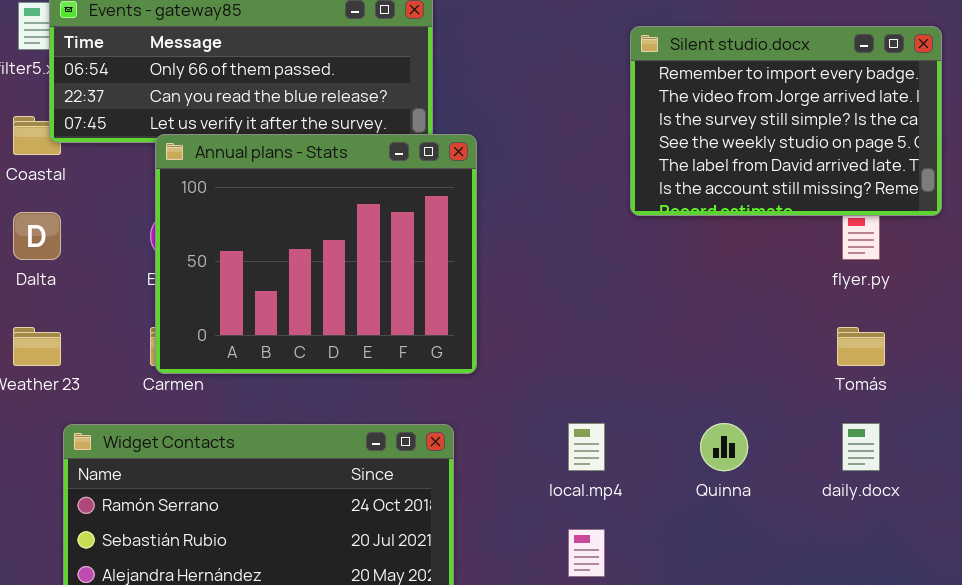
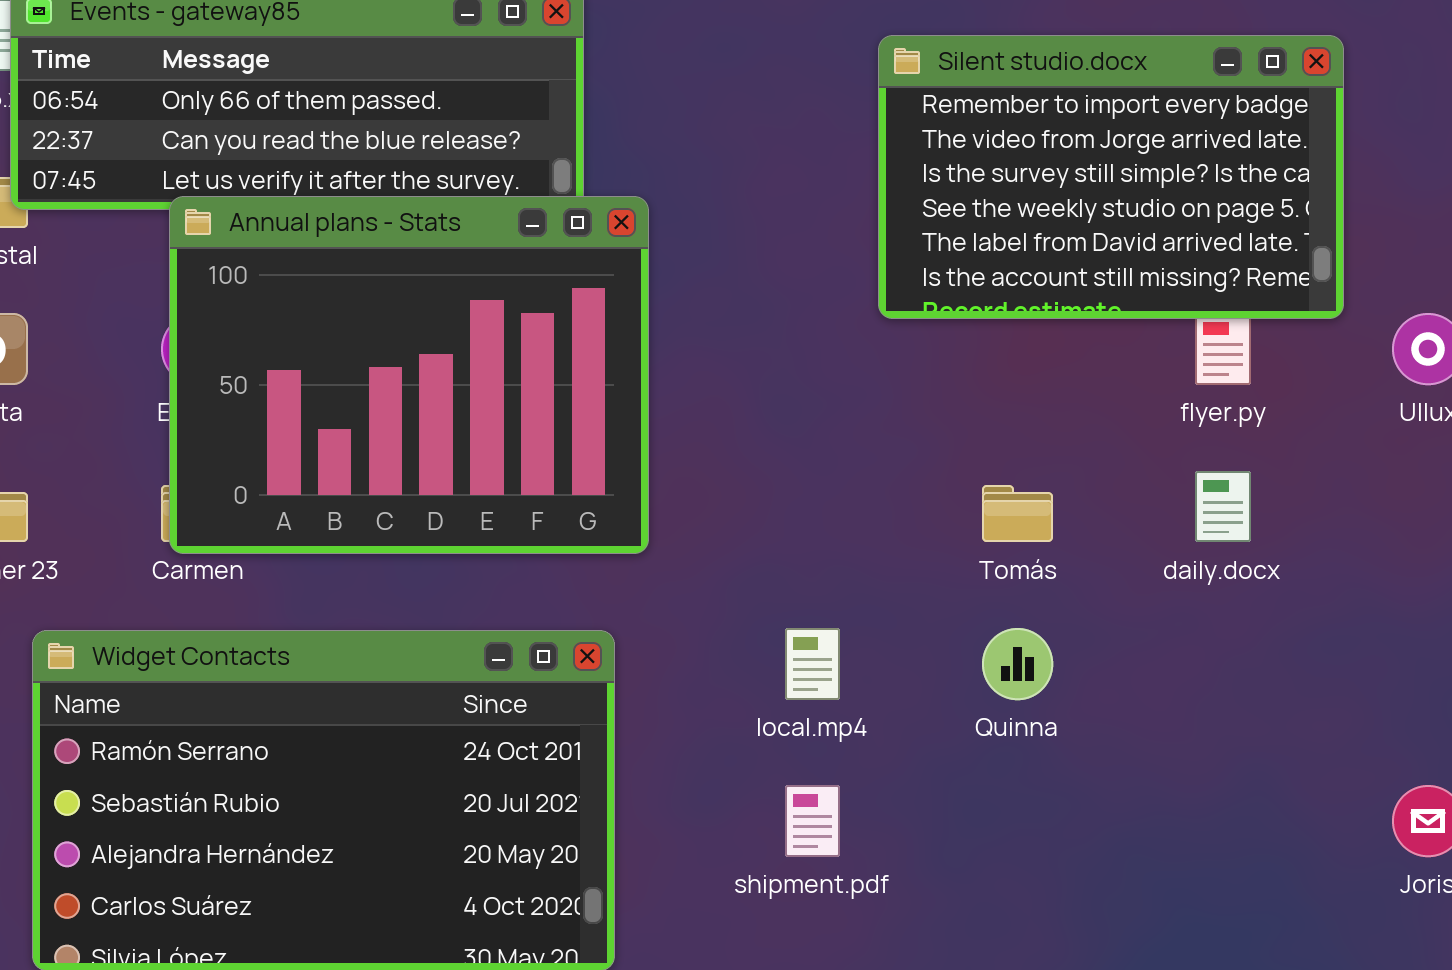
Tomás: [837,327,885,366] -> [982,485,1053,542], moved
daily.docx: [842,423,880,471] -> [1195,471,1251,542], moved

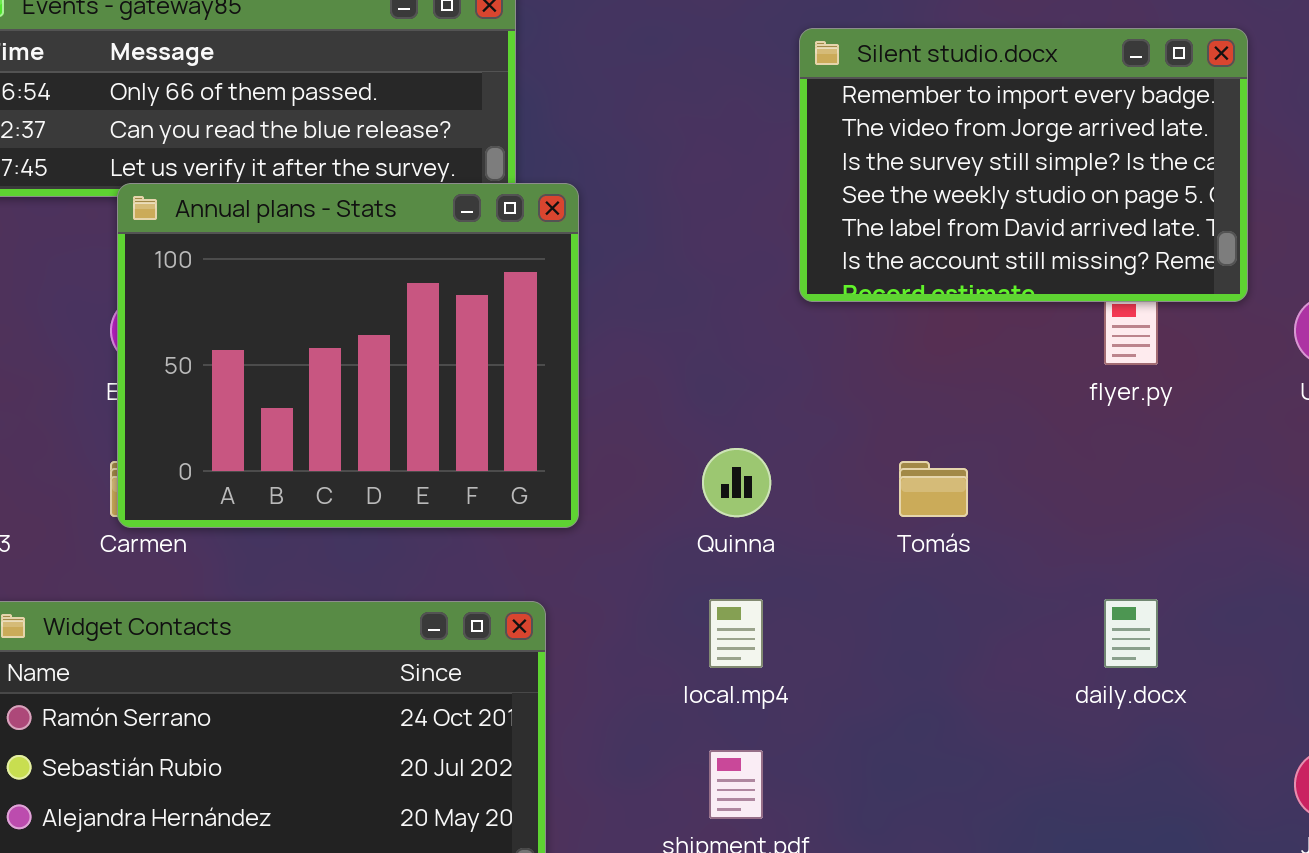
daily.docx: [1195,471,1251,542] -> [1104,599,1158,668], moved
Quinna: [982,628,1053,700] -> [702,448,771,517], moved

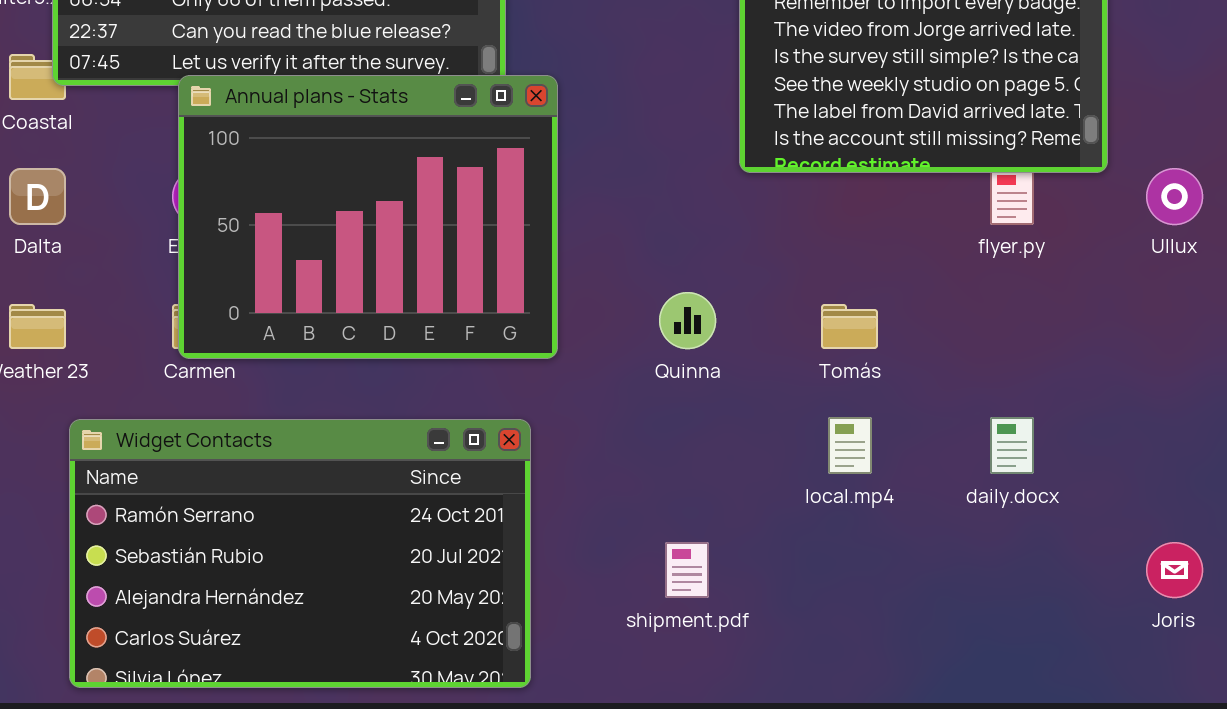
local.mp4: [709,599,763,668] -> [828,417,872,474], moved

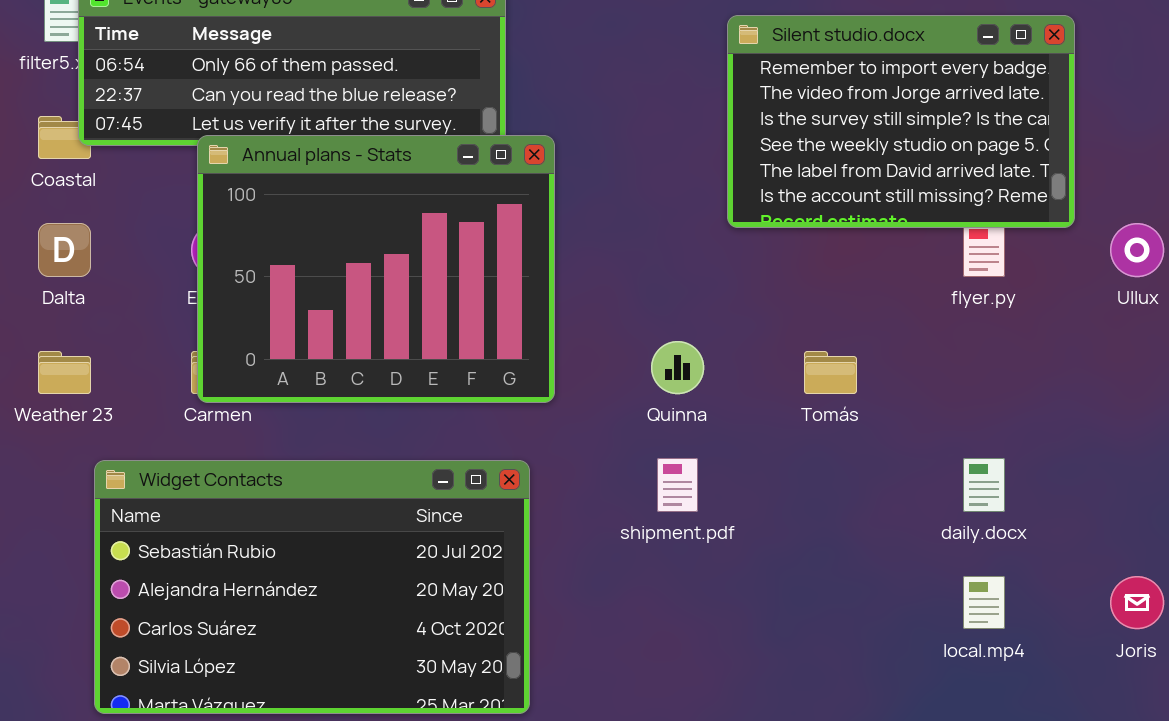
local.mp4: [828,417,872,474] -> [963,576,1005,629], moved
Widget Contacts: [69,419,531,688] -> [94,460,530,714], scrolled down 1 row
shipment.pdf: [665,542,709,598] -> [657,458,698,512], moved

